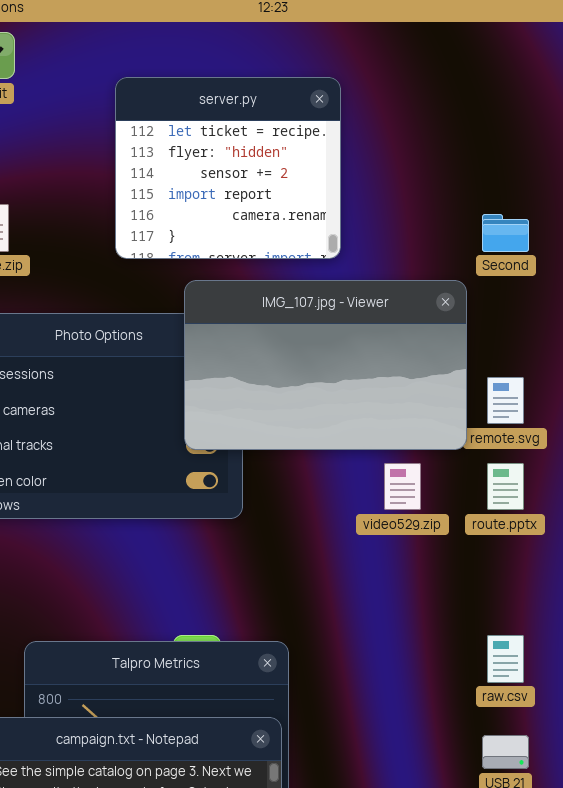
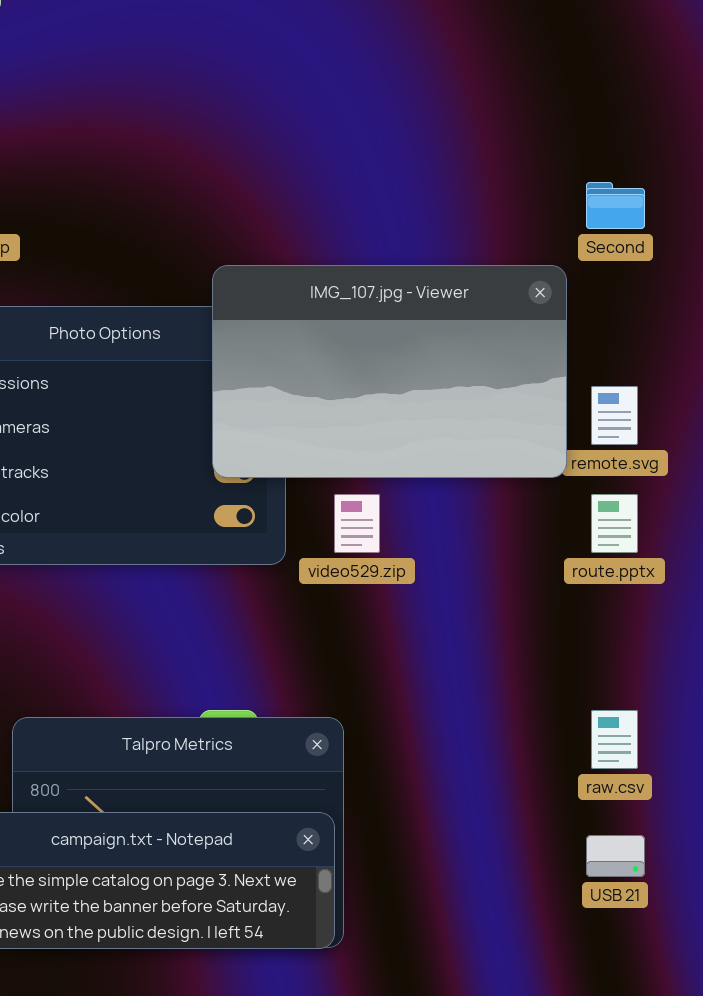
server.py: [115,77,341,259] -> none, closed
video529.zip: [384,463,421,510] -> [334,494,380,553], moved

